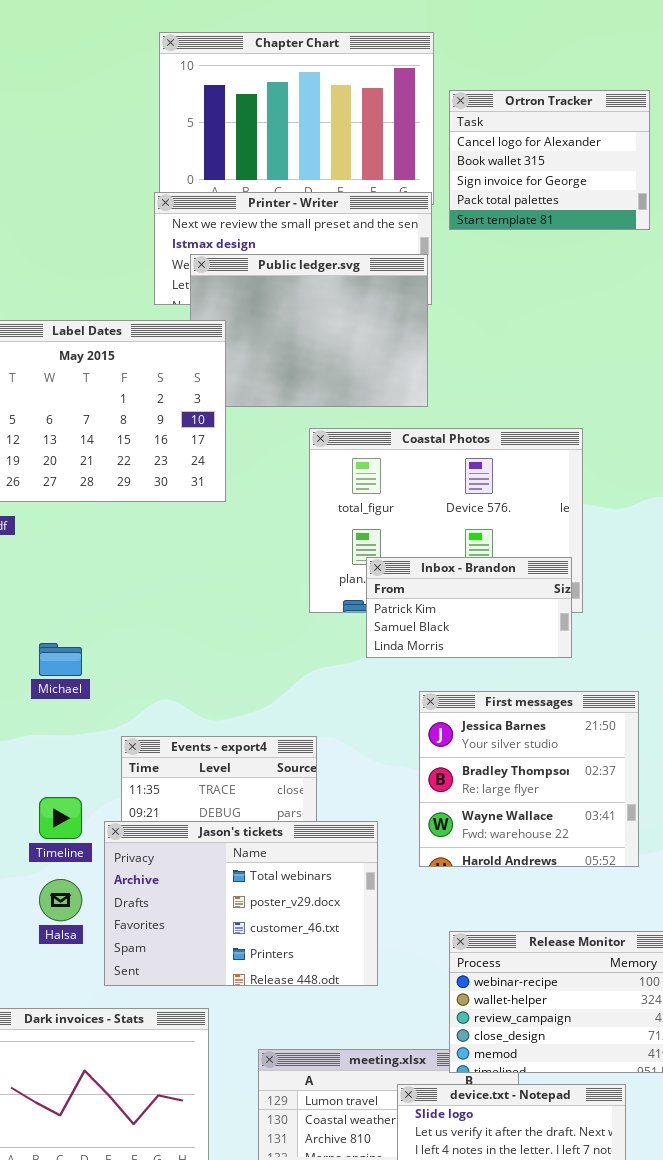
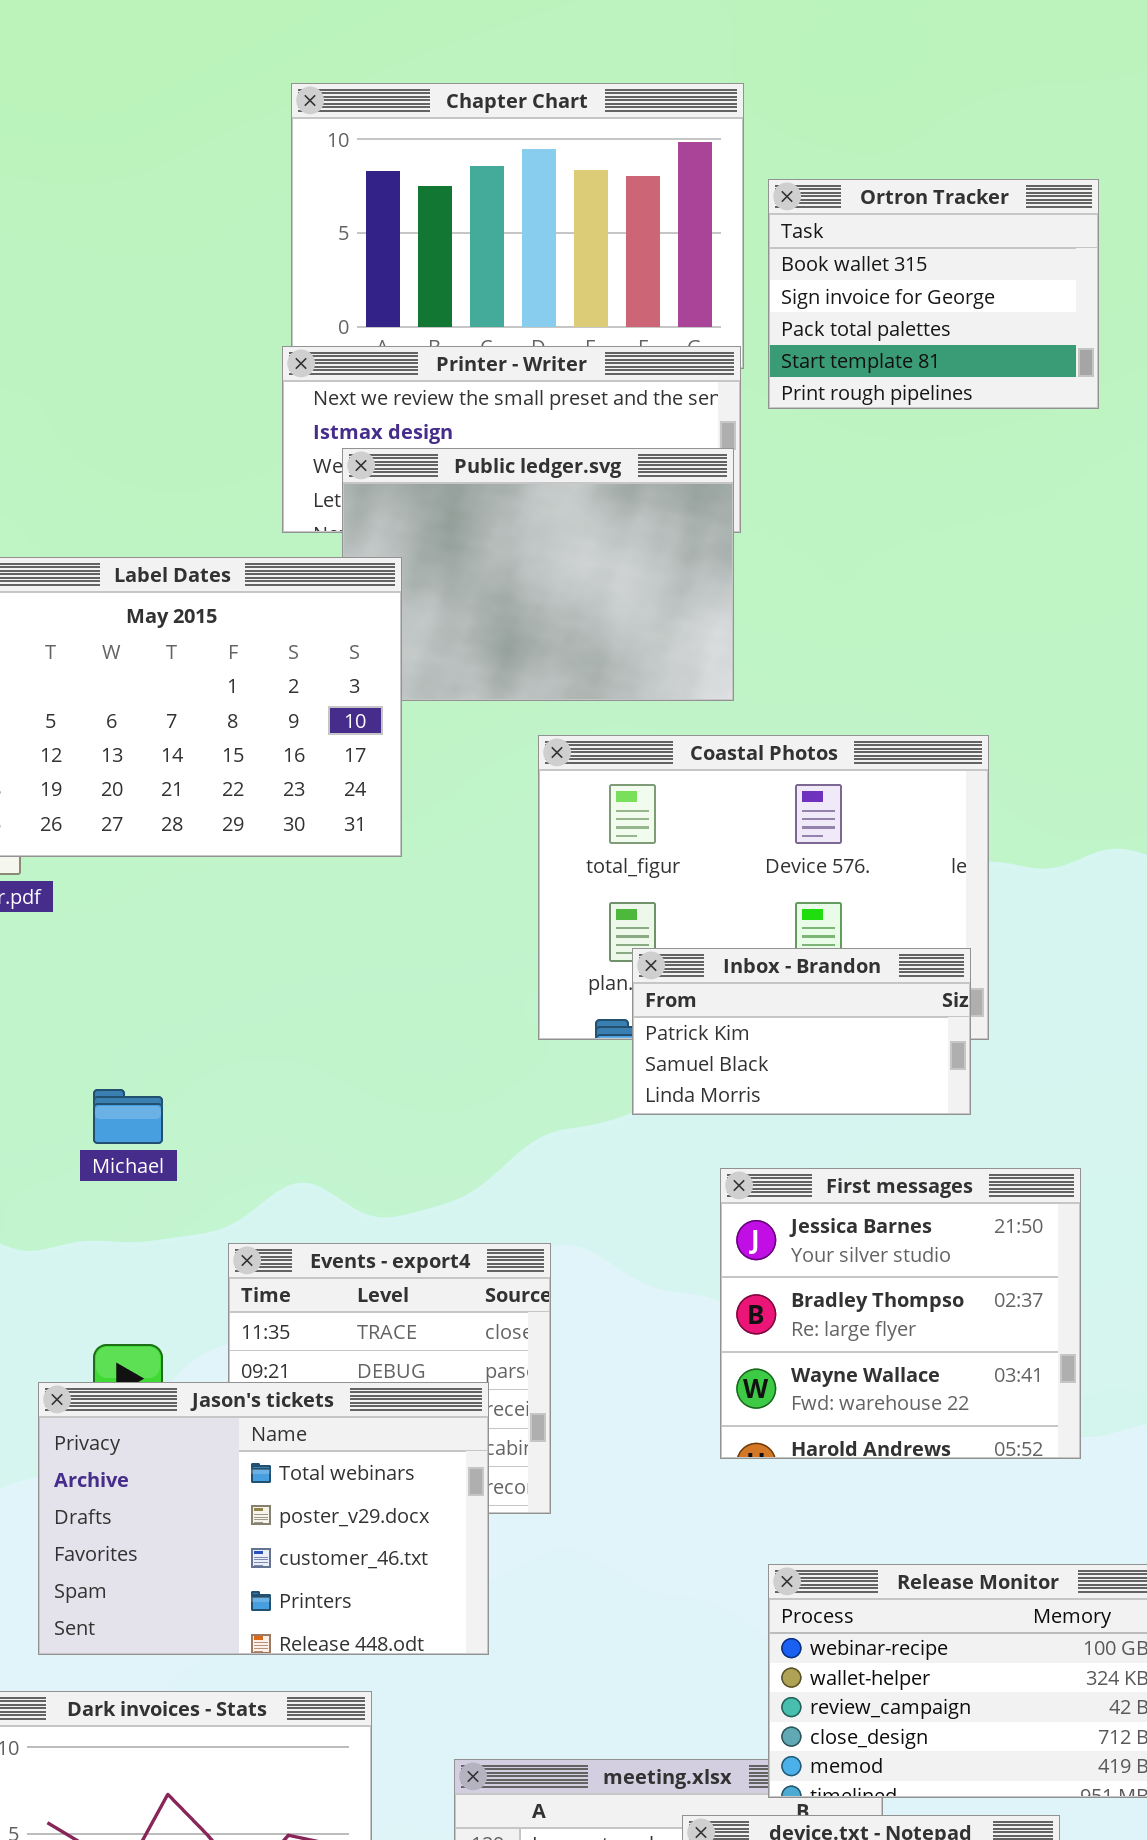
Ortron Tracker: [449,90,650,230] -> [768,179,1099,409], scrolled down 1 row
Jason's tickets: [104,821,378,986] -> [38,1382,489,1655], moved

